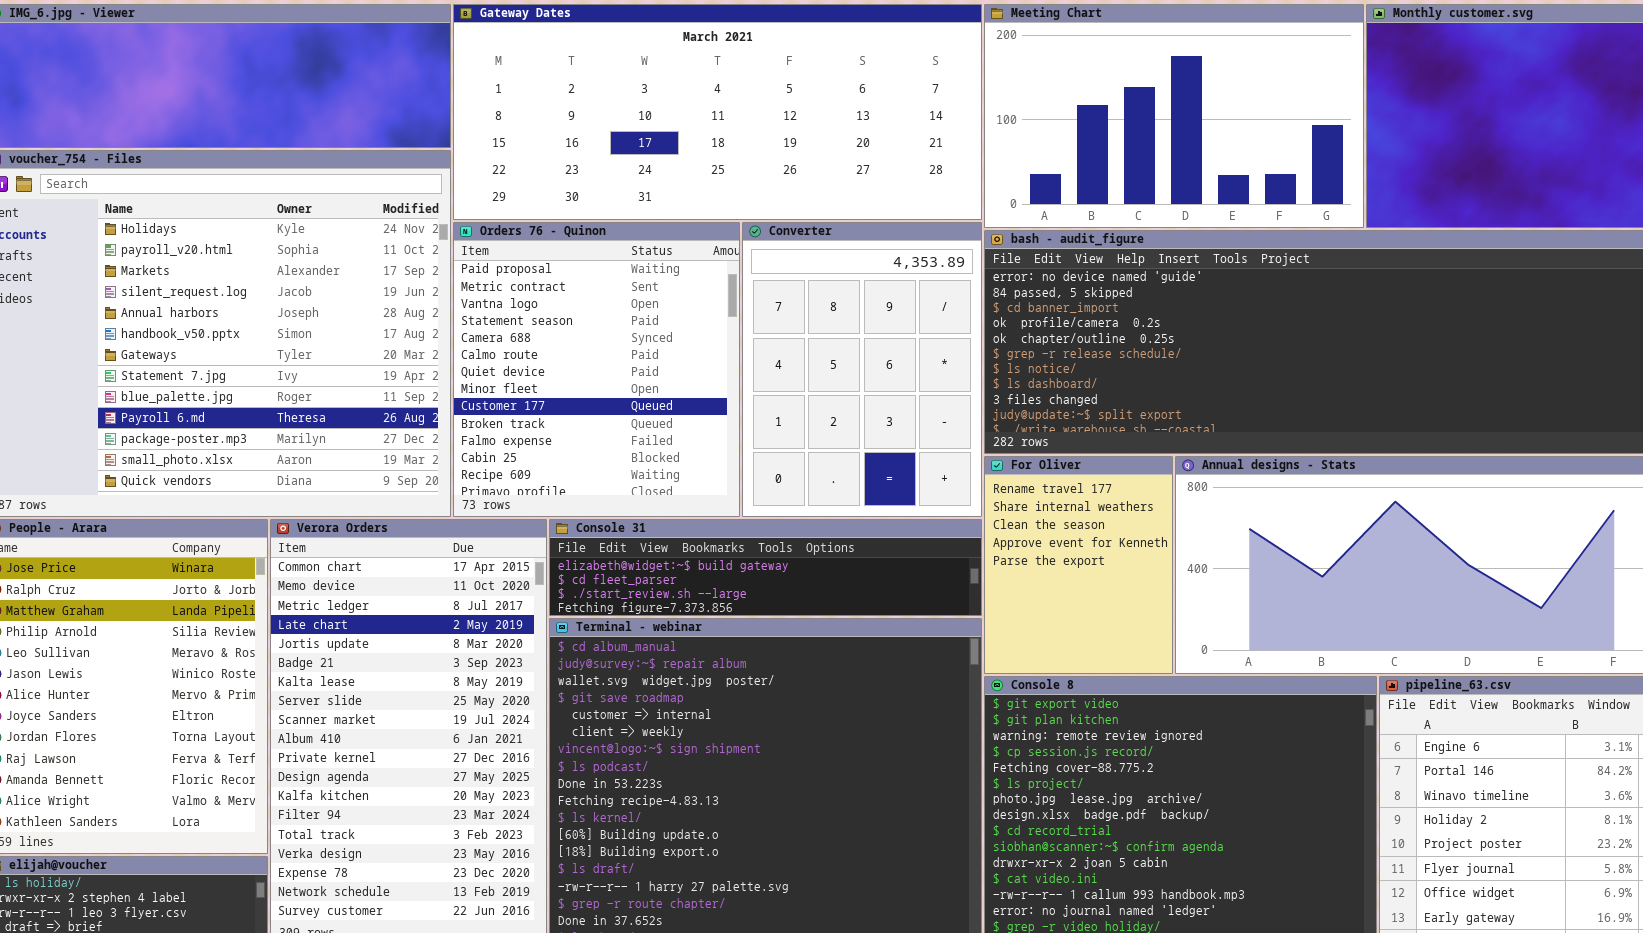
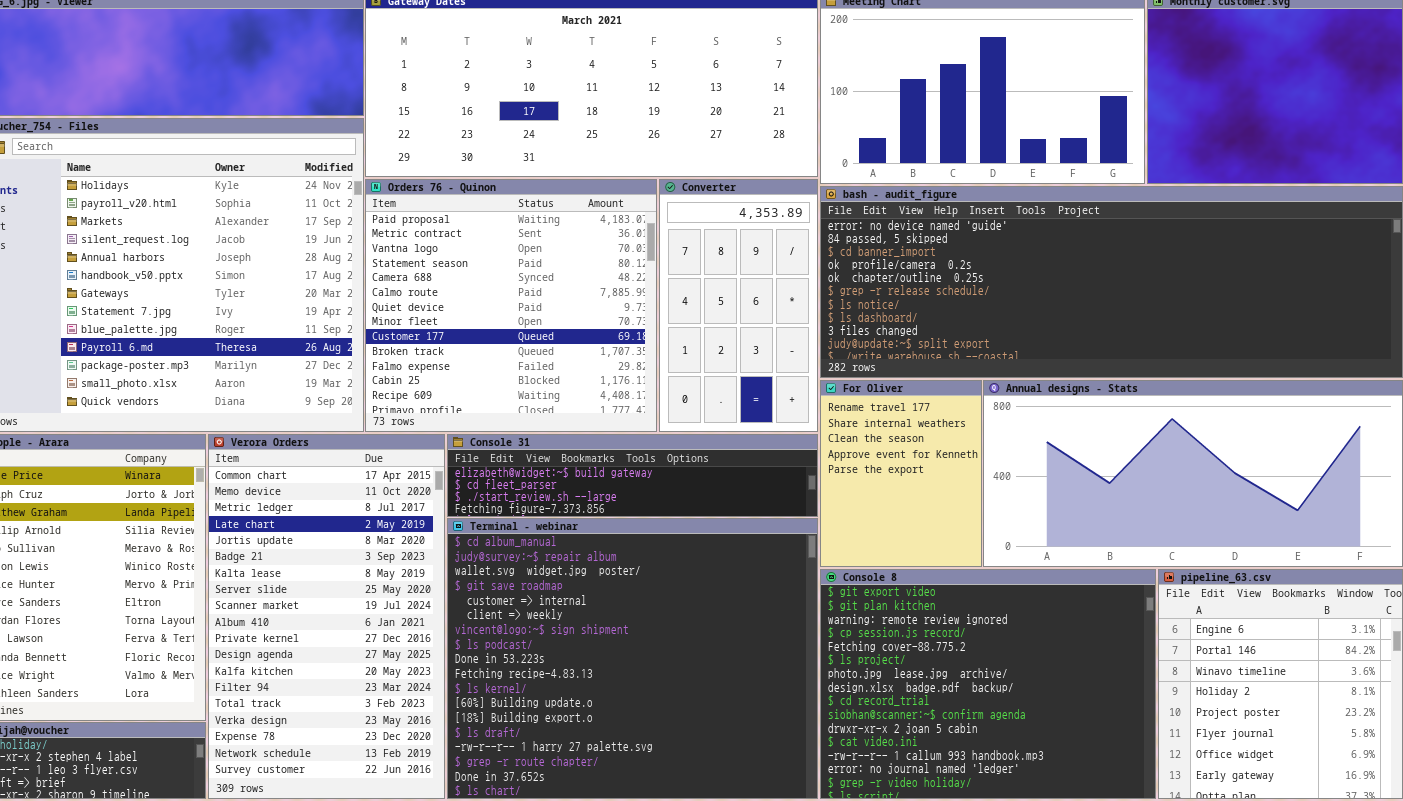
Orders 76 - Quinon: [453,222,740,517] -> [365,179,657,432], resized
Converter: [742,222,982,517] -> [659,179,818,432], resized

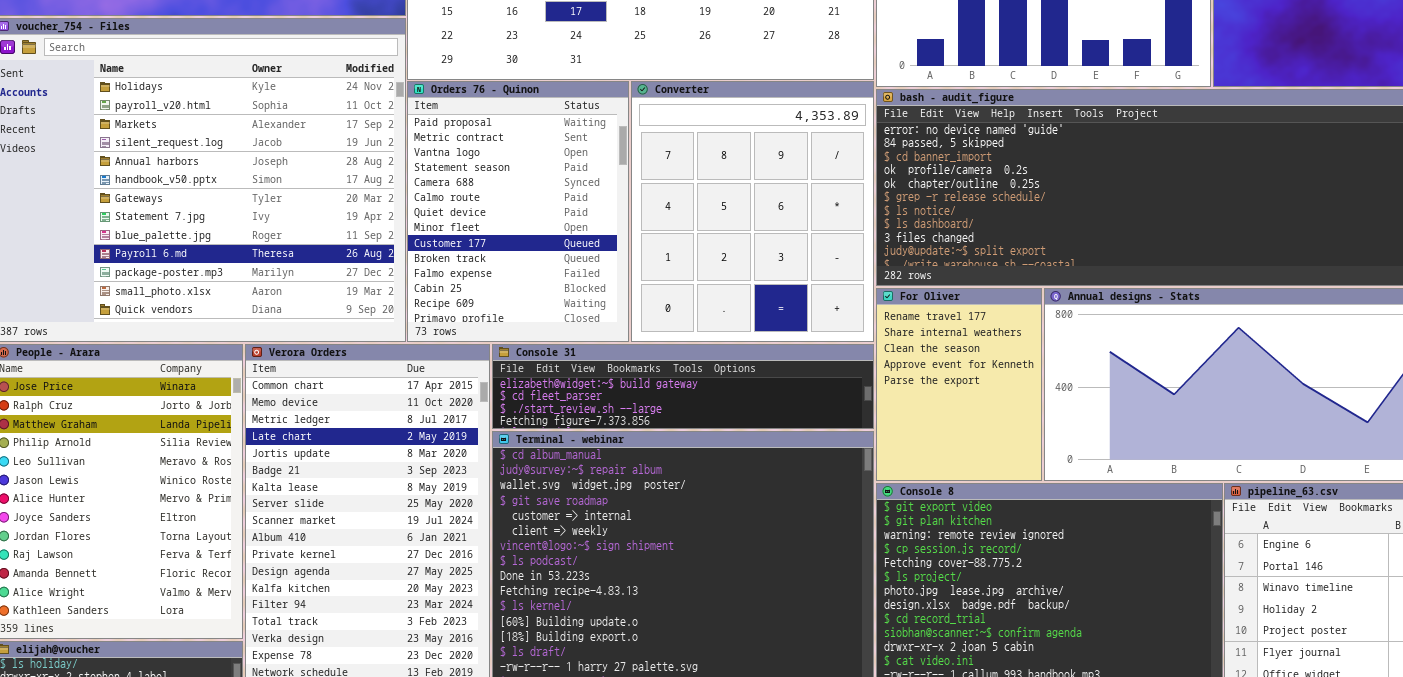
Orders 76 - Quinon: [365,179,657,432] -> [407,81,629,342], resized
Converter: [659,179,818,432] -> [631,81,874,342], resized

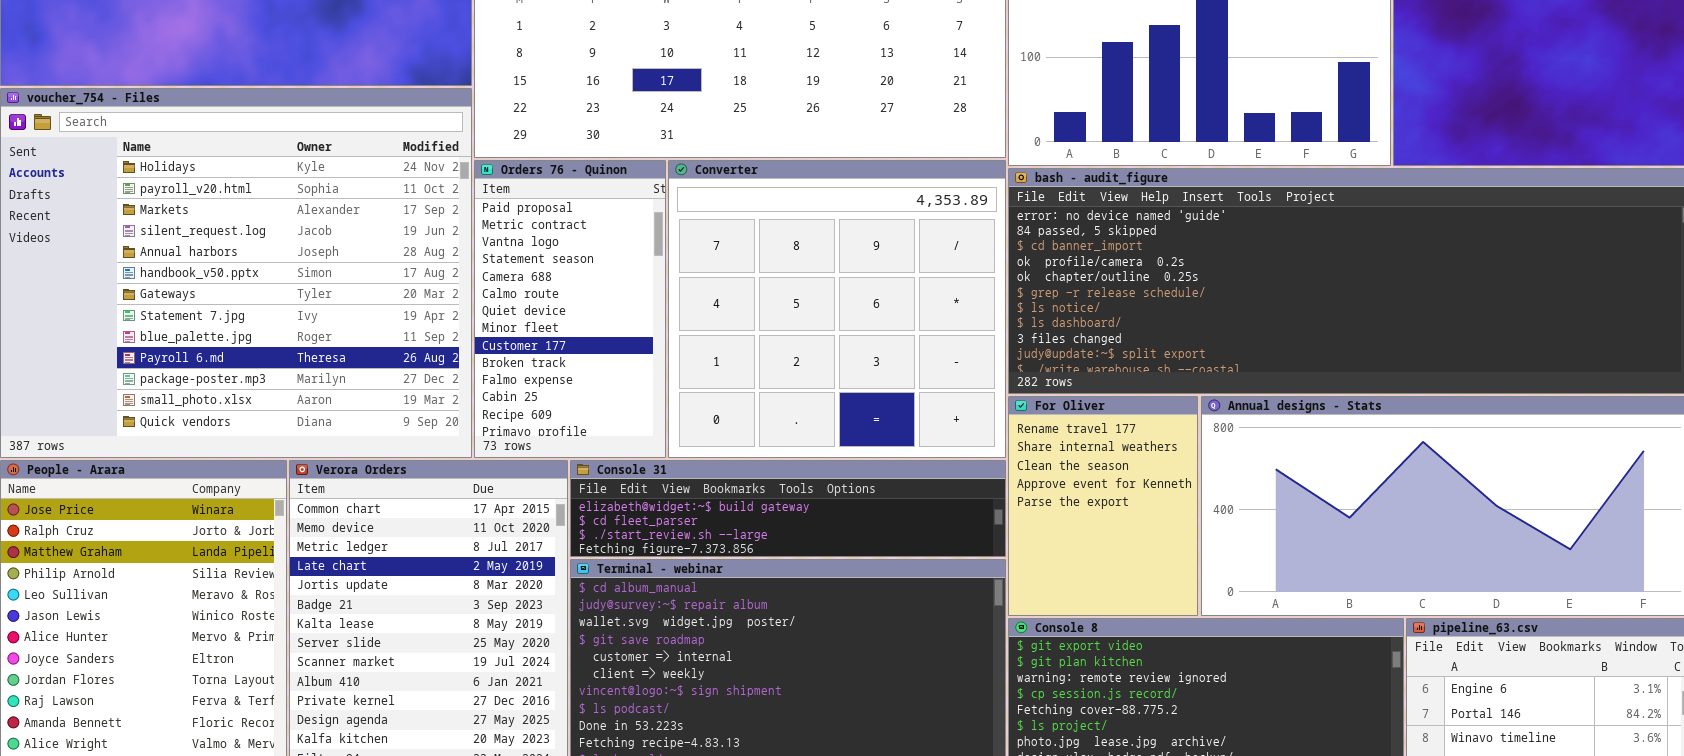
Orders 76 - Quinon: [407,81,629,342] -> [474,160,666,458], resized
Converter: [631,81,874,342] -> [668,160,1006,458], resized

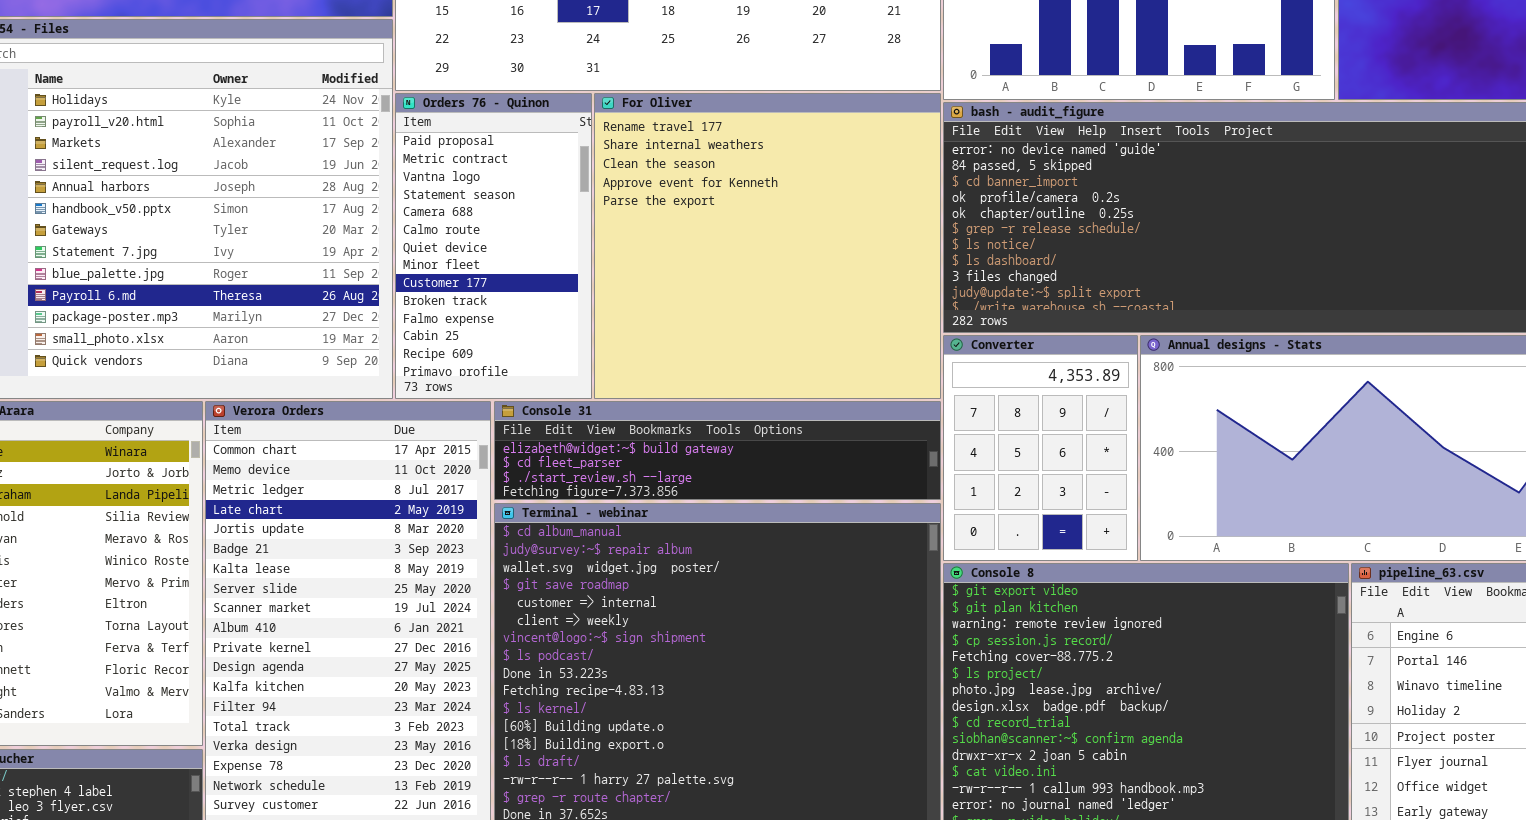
Converter: [668,160,1006,458] -> [943,335,1138,561], moved, resized
For Oliver: [1008,396,1198,616] -> [594,93,941,399], moved, resized

